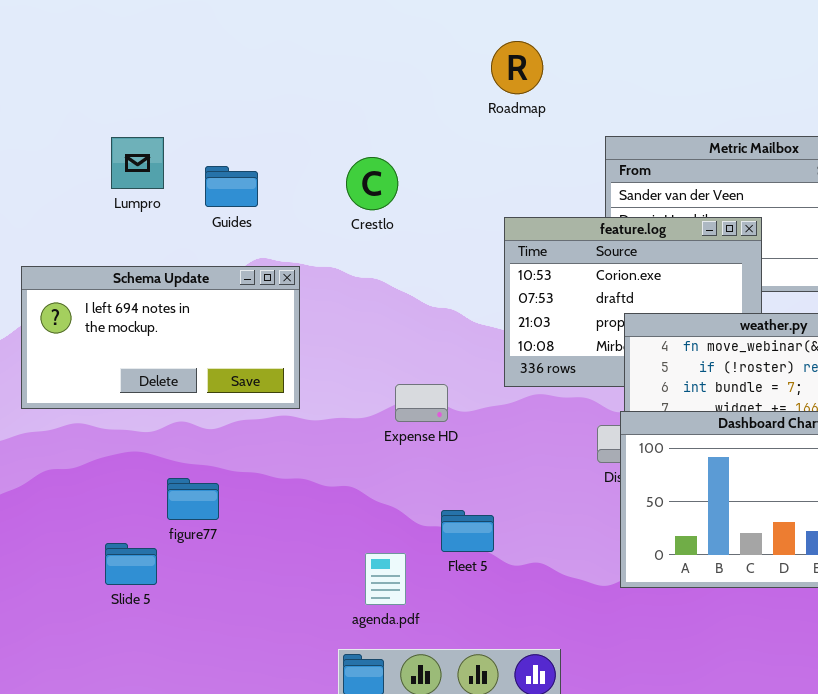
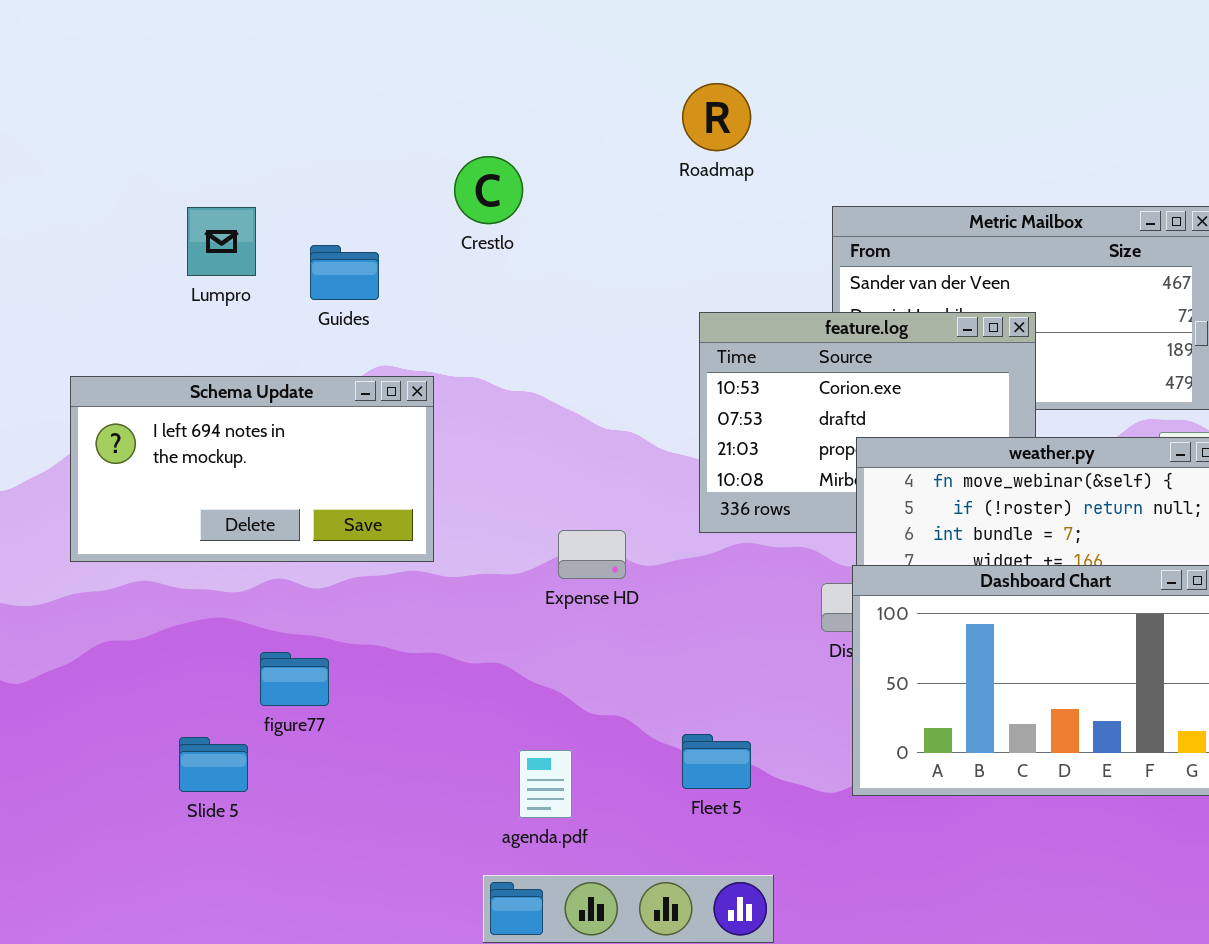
Crestlo: [346,157,398,210] -> [454,156,523,224], moved
Fleet 5: [441,510,494,552] -> [682,734,751,789], moved

